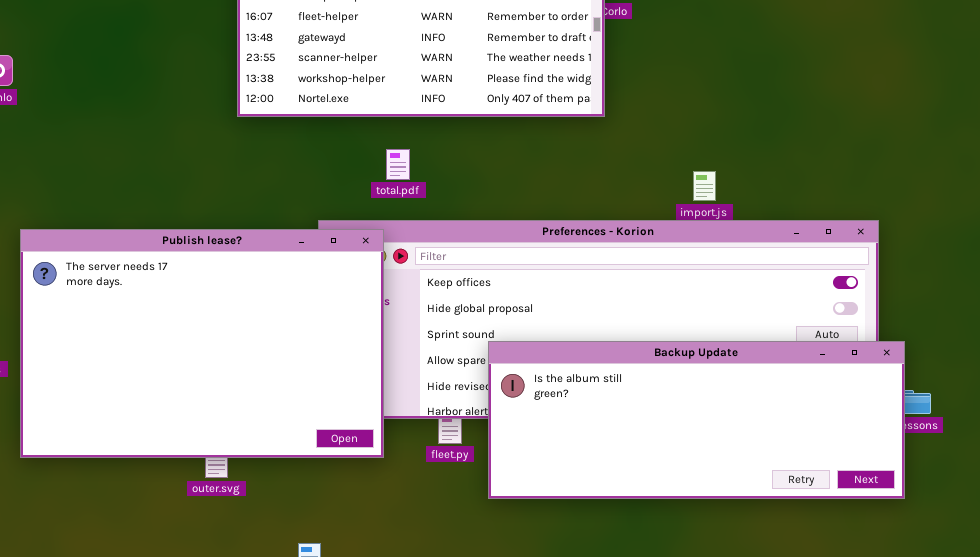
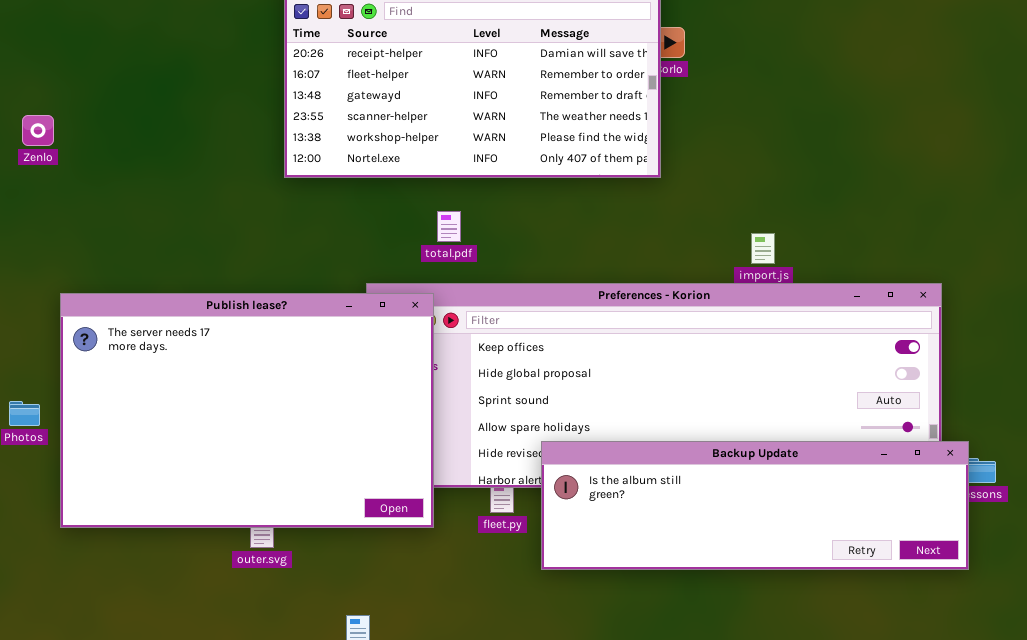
Backup Update: [488,341,905,499] -> [541,441,969,570], resized

